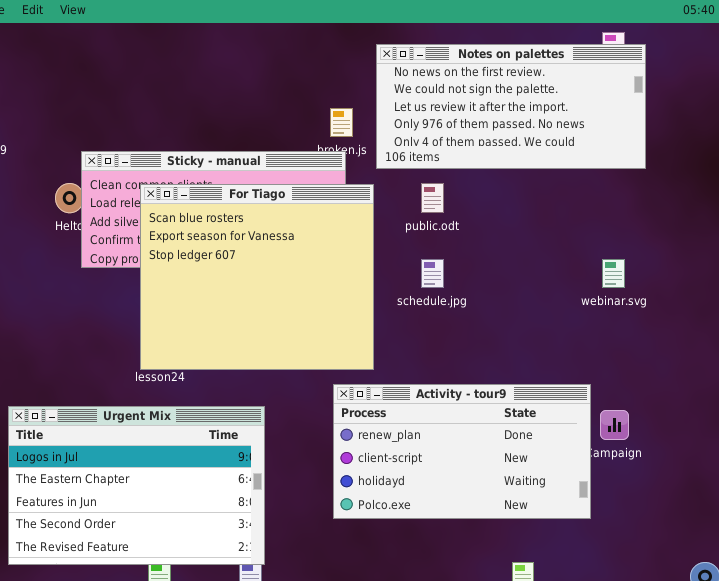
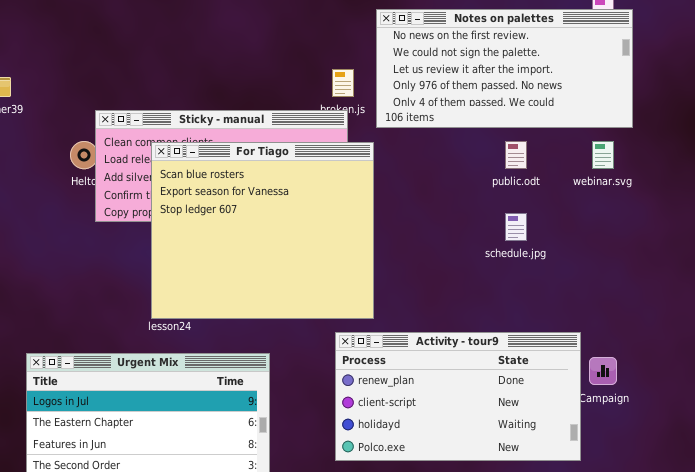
public.odt: [421,183,444,213] -> [505,141,527,169], moved
schedule.jpg: [421,259,444,288] -> [505,213,527,241], moved
webinar.svg: [602,259,625,288] -> [592,141,614,169], moved

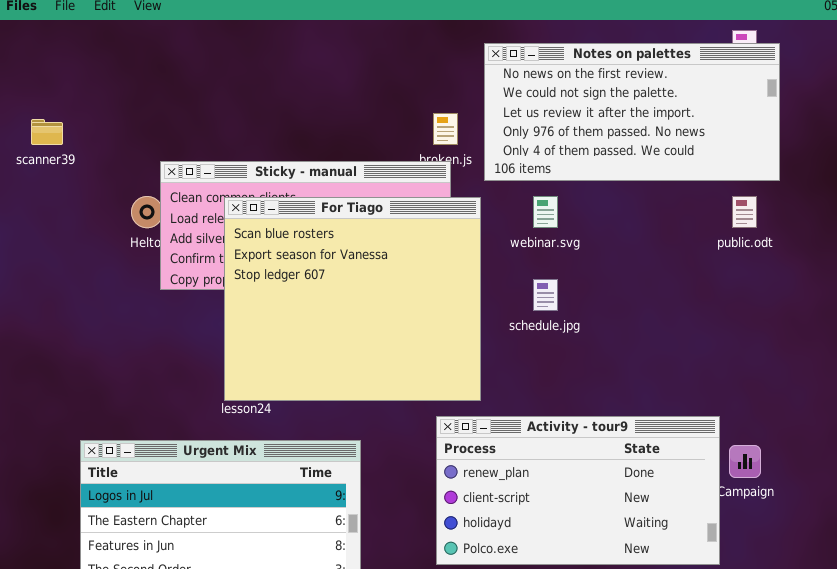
public.odt: [505,141,527,169] -> [732,196,757,228], moved
webinar.svg: [592,141,614,169] -> [533,196,558,228], moved
schedule.jpg: [505,213,527,241] -> [533,279,558,311], moved

